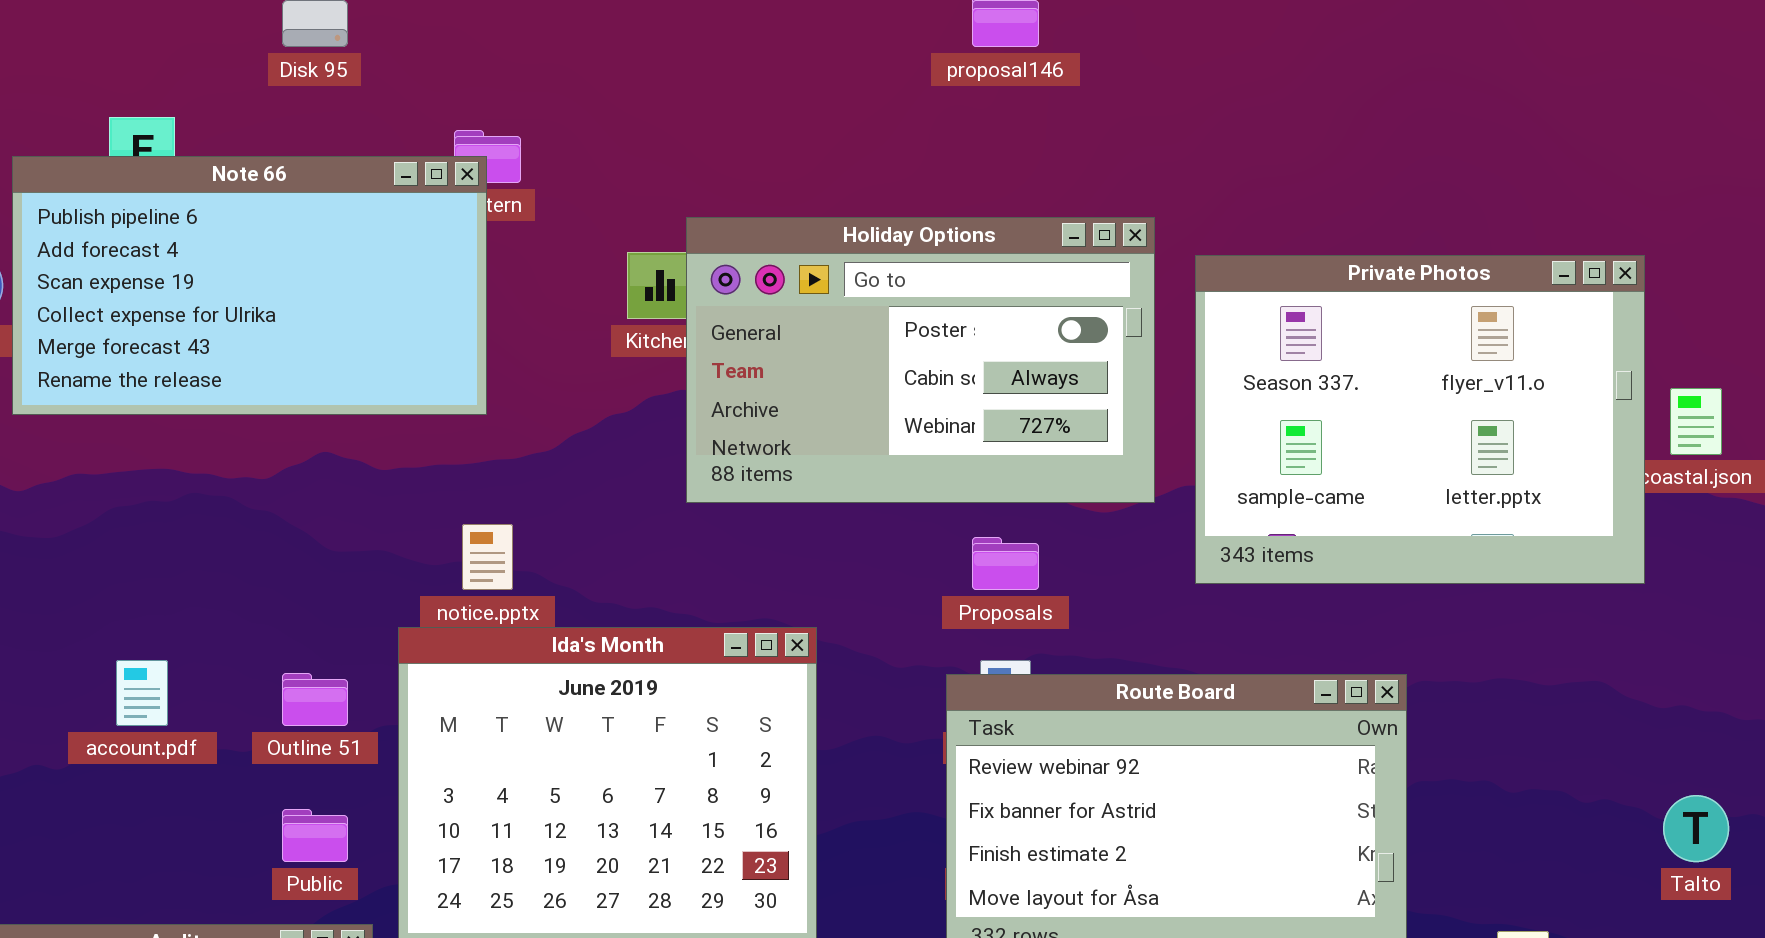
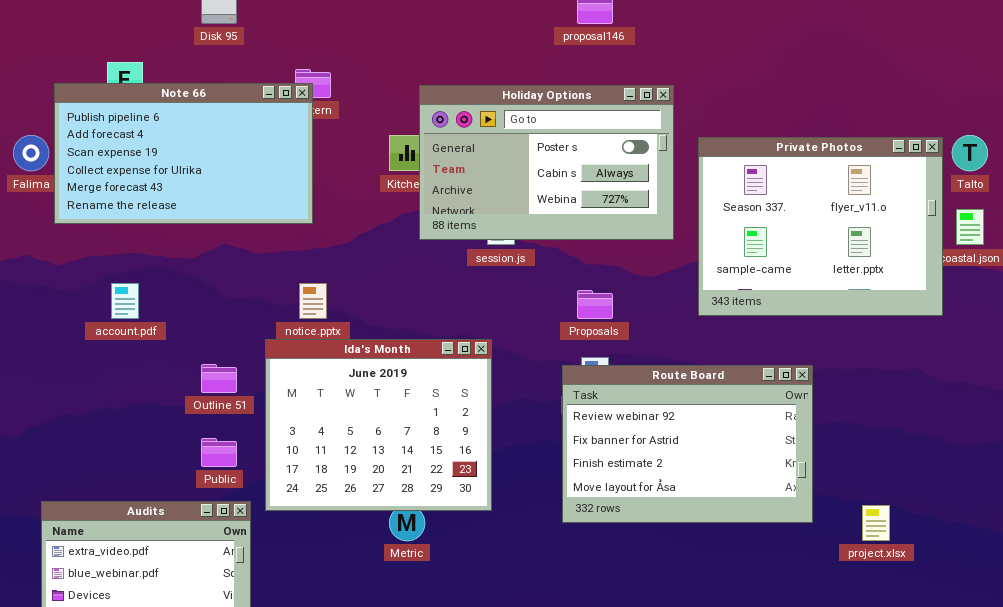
Holiday Options: [686,217,1155,503] -> [419,85,674,240], moved
account.pdf: [116,660,168,726] -> [111,283,139,319], moved
Talto: [1663,795,1729,862] -> [952,135,988,171], moved

